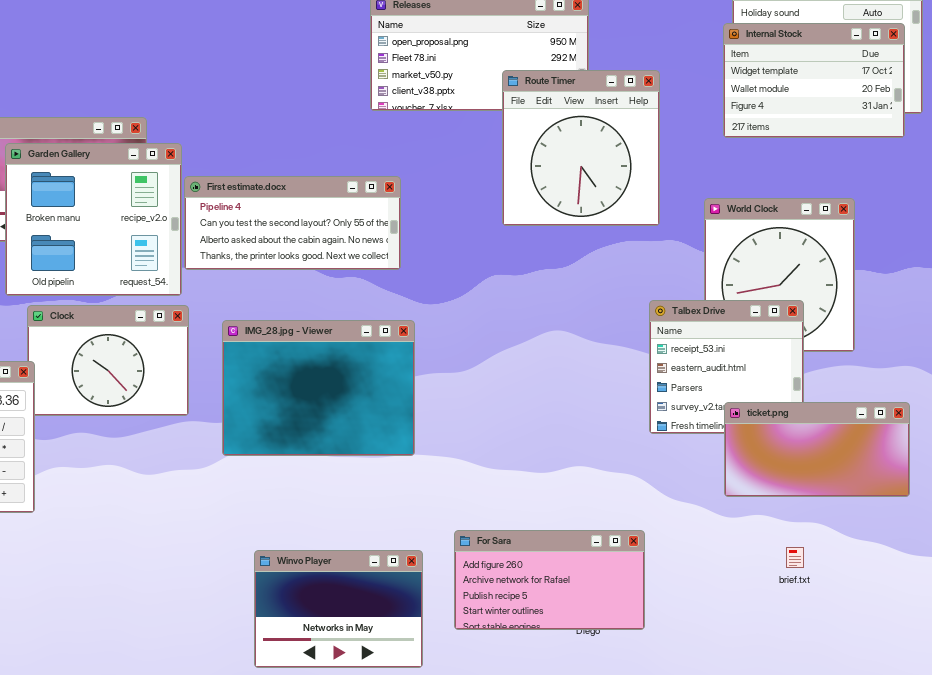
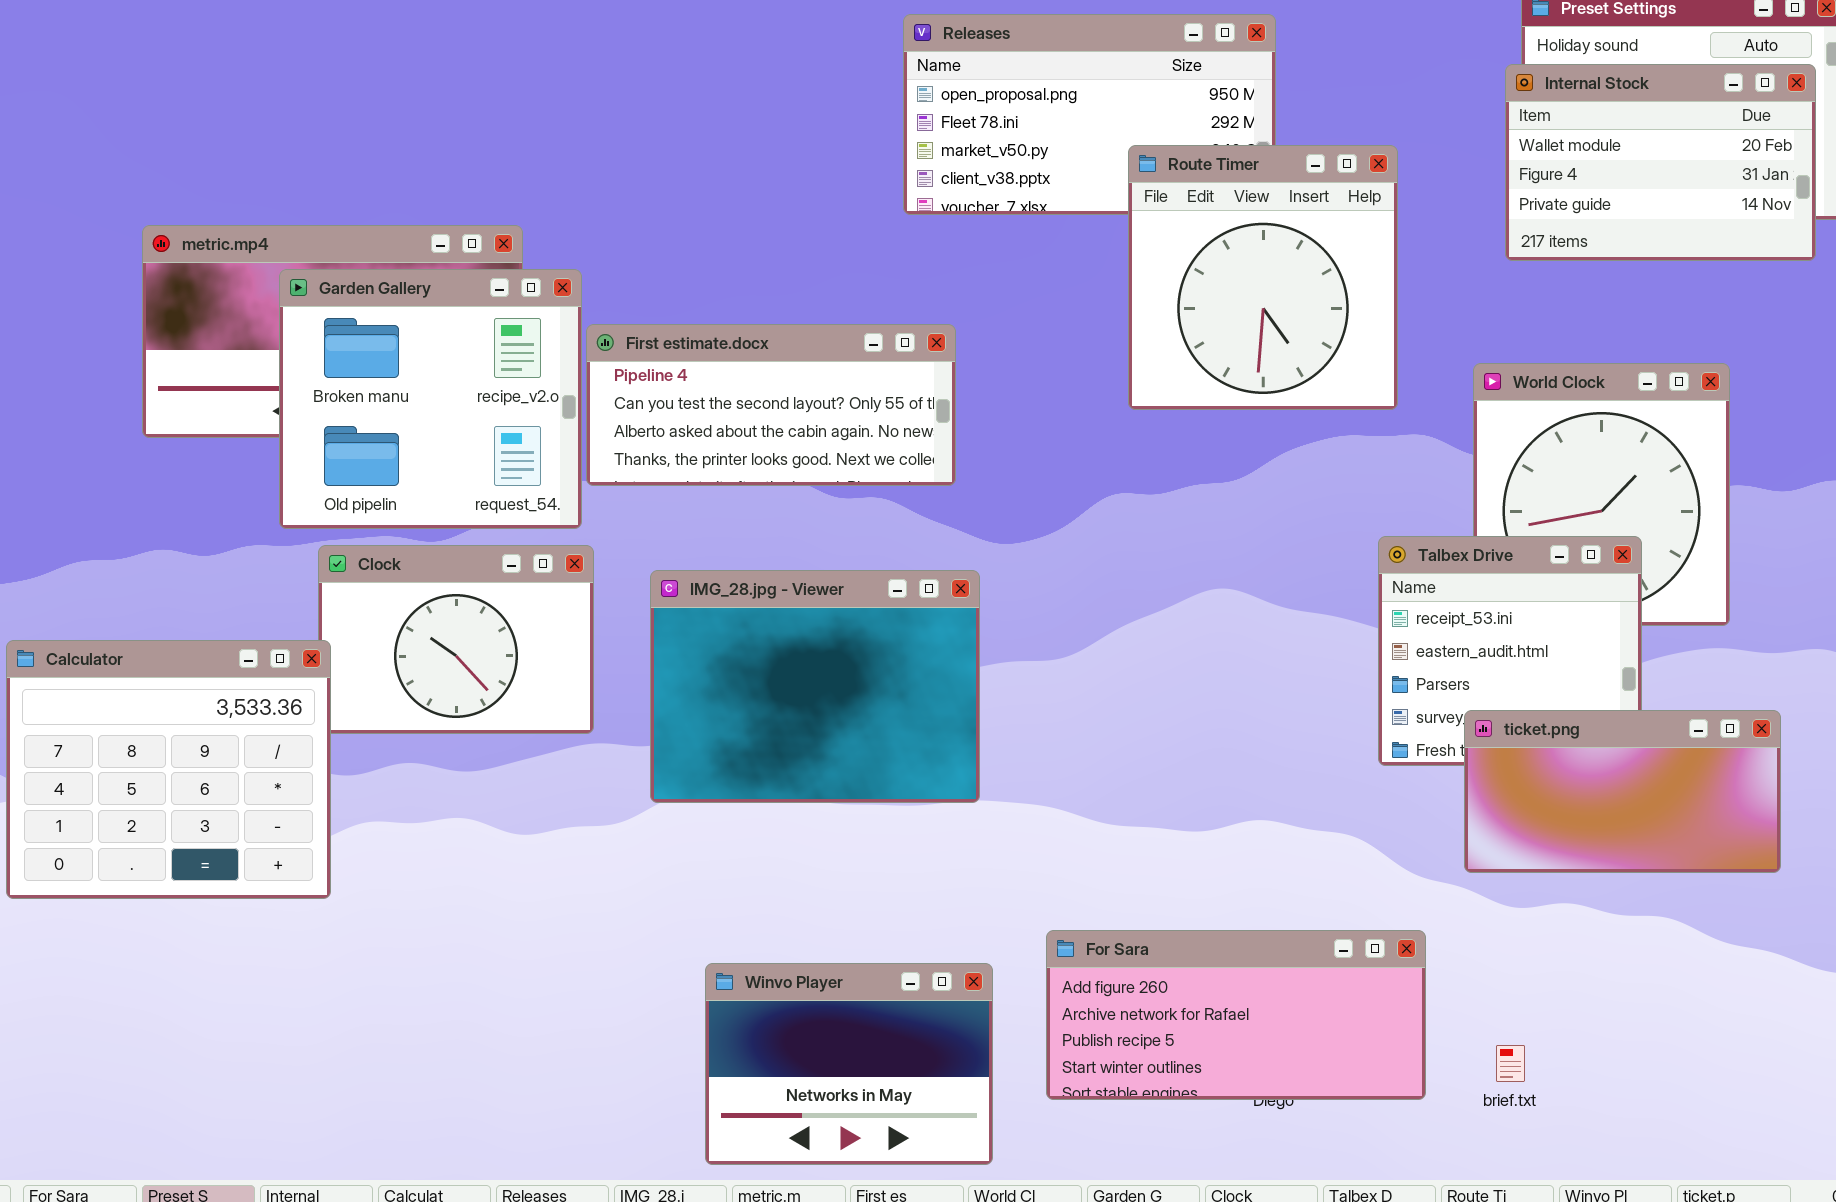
Internal Stock: [723,23,905,138] -> [1505,64,1816,261], scrolled down 1 row
ticket.png: [724,402,910,497] -> [1464,710,1781,873], moved
For Sara: [454,530,645,630] -> [1046,930,1426,1100], resized
brief.txt: [786,547,804,568] -> [1496,1045,1525,1082], moved

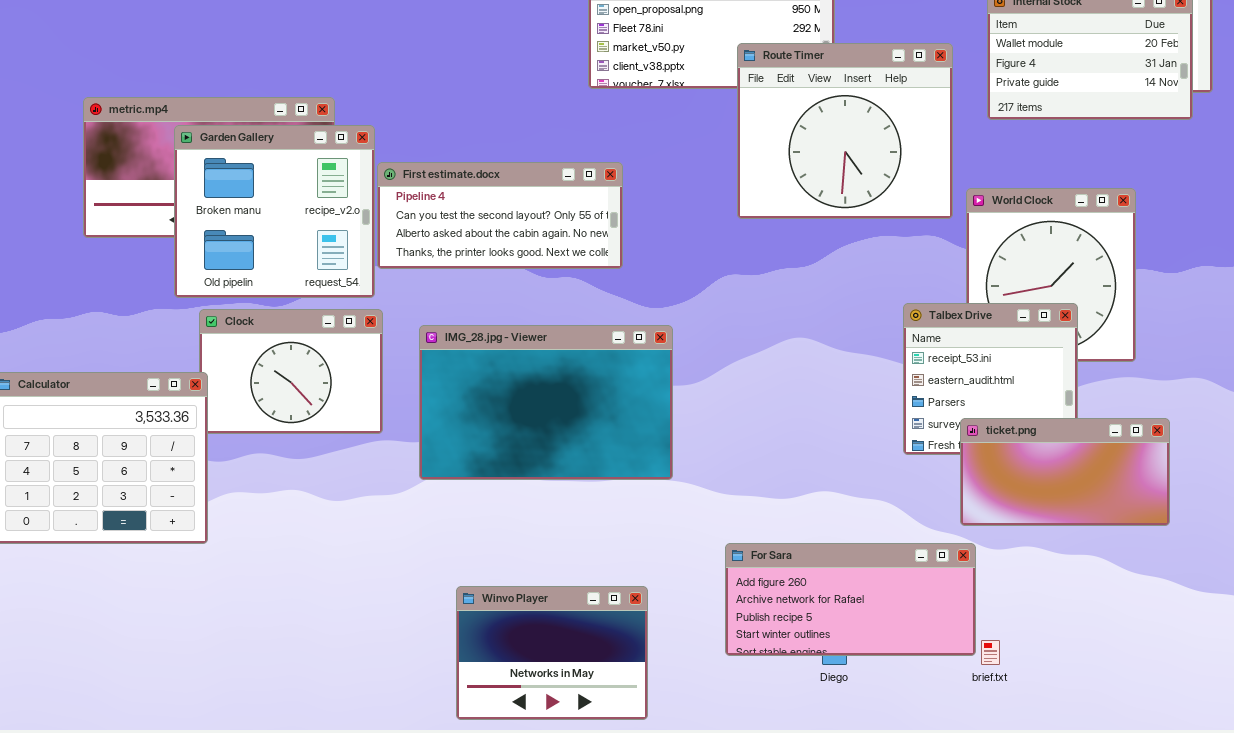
Route Timer: [1128,145,1398,410] -> [737,43,953,219], resized
IMG_28.jpg - Viewer: [650,570,980,803] -> [419,325,673,480], resized
For Sara: [1046,930,1426,1100] -> [725,543,976,656], moved

